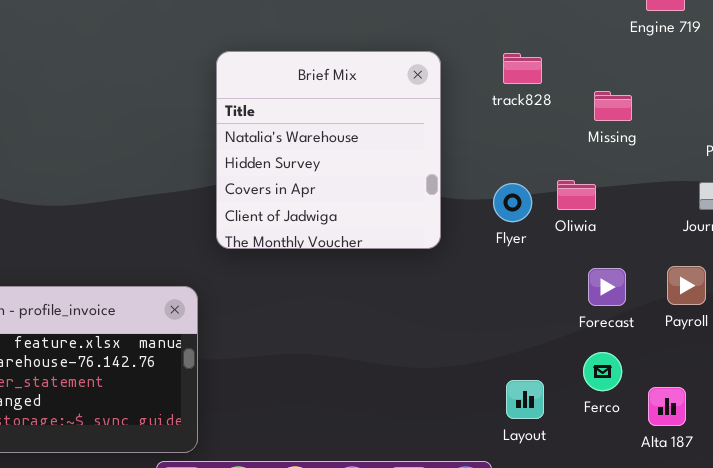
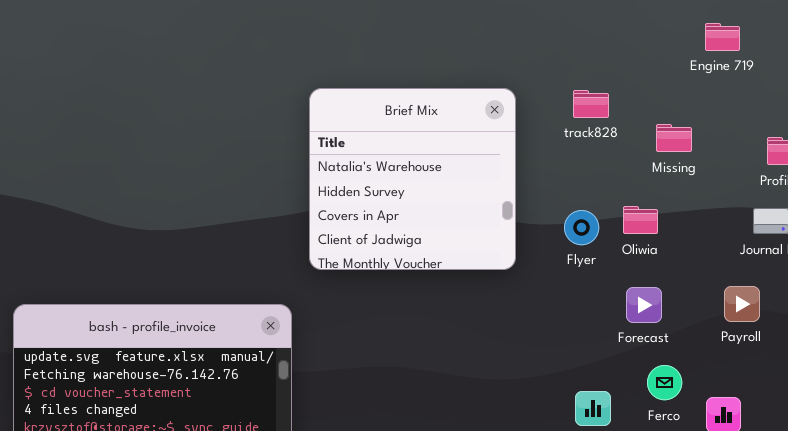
Forecast: [588,268,626,306] -> [626,287,662,323], moved

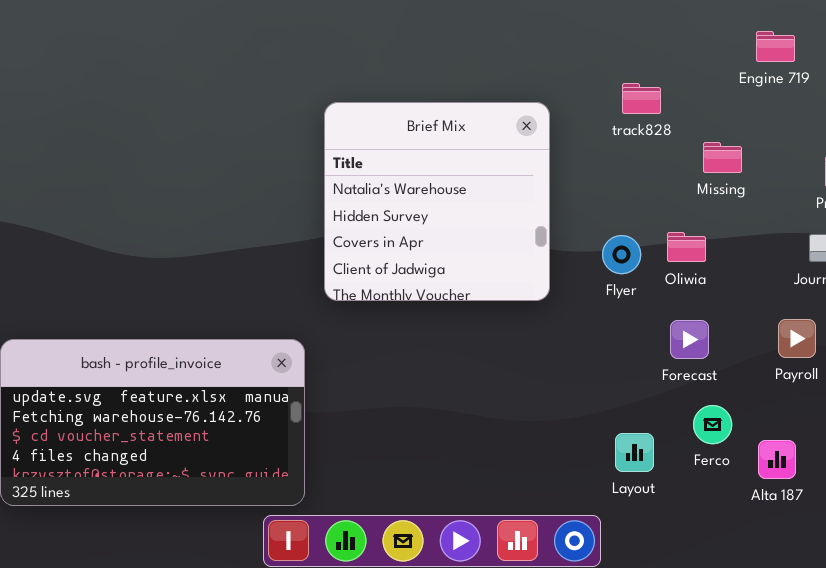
track828: [573,90,609,118] -> [622,83,661,114], moved

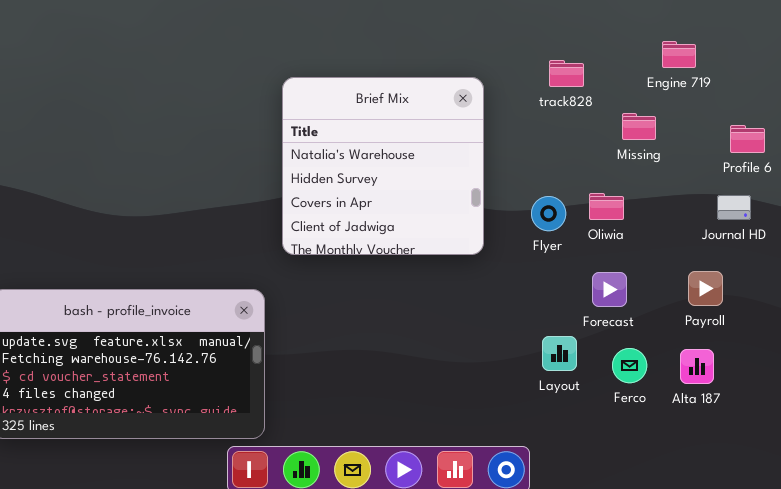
Engine 719: [756,31,795,62] -> [662,41,696,68], moved
Layout: [615,433,654,472] -> [542,336,577,371], moved
Alta 187: [758,440,796,479] -> [680,349,714,384], moved

